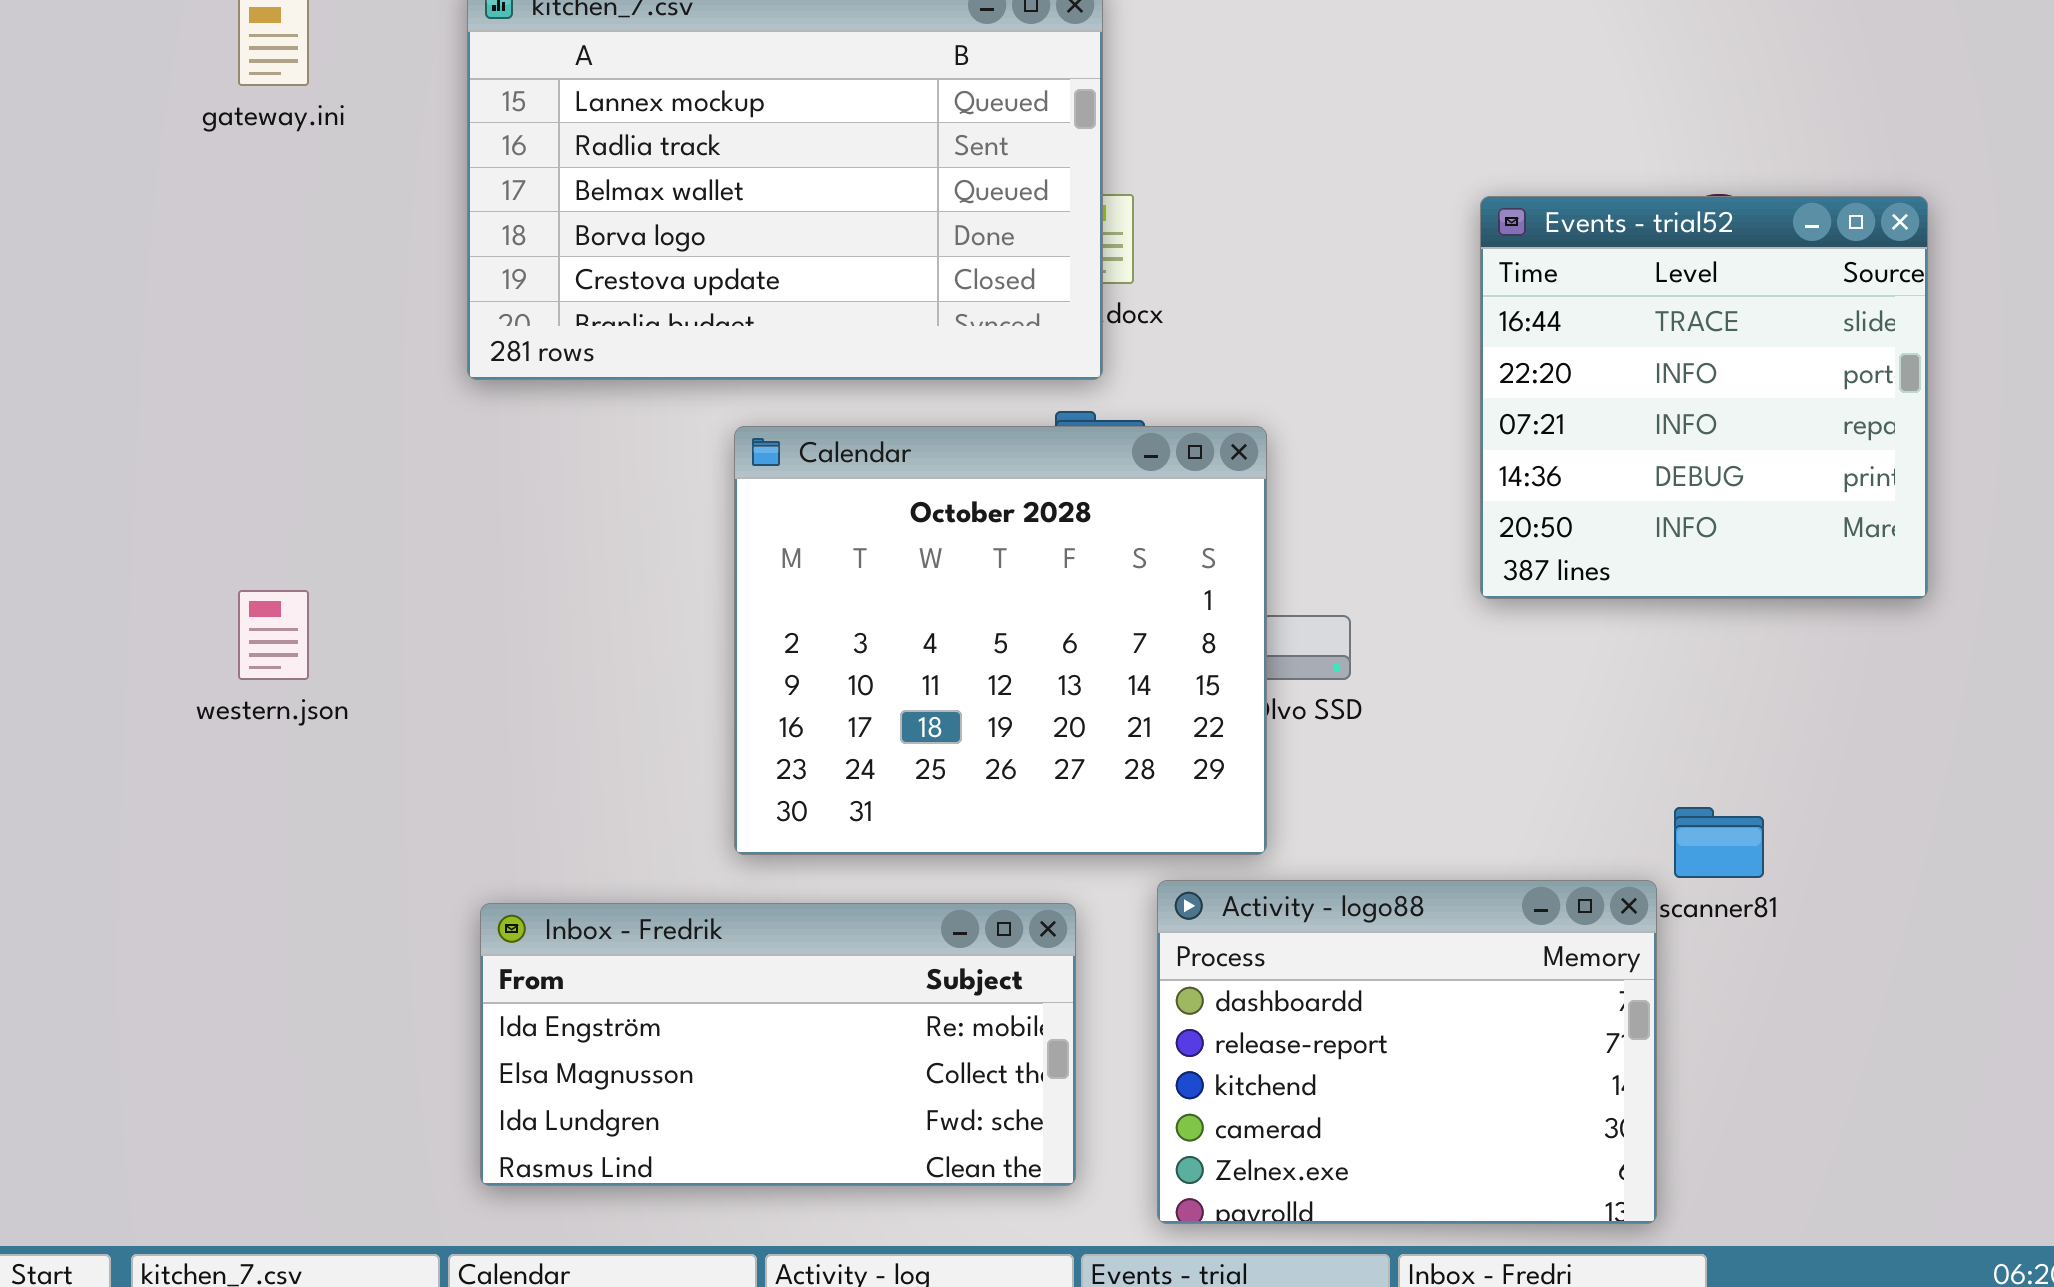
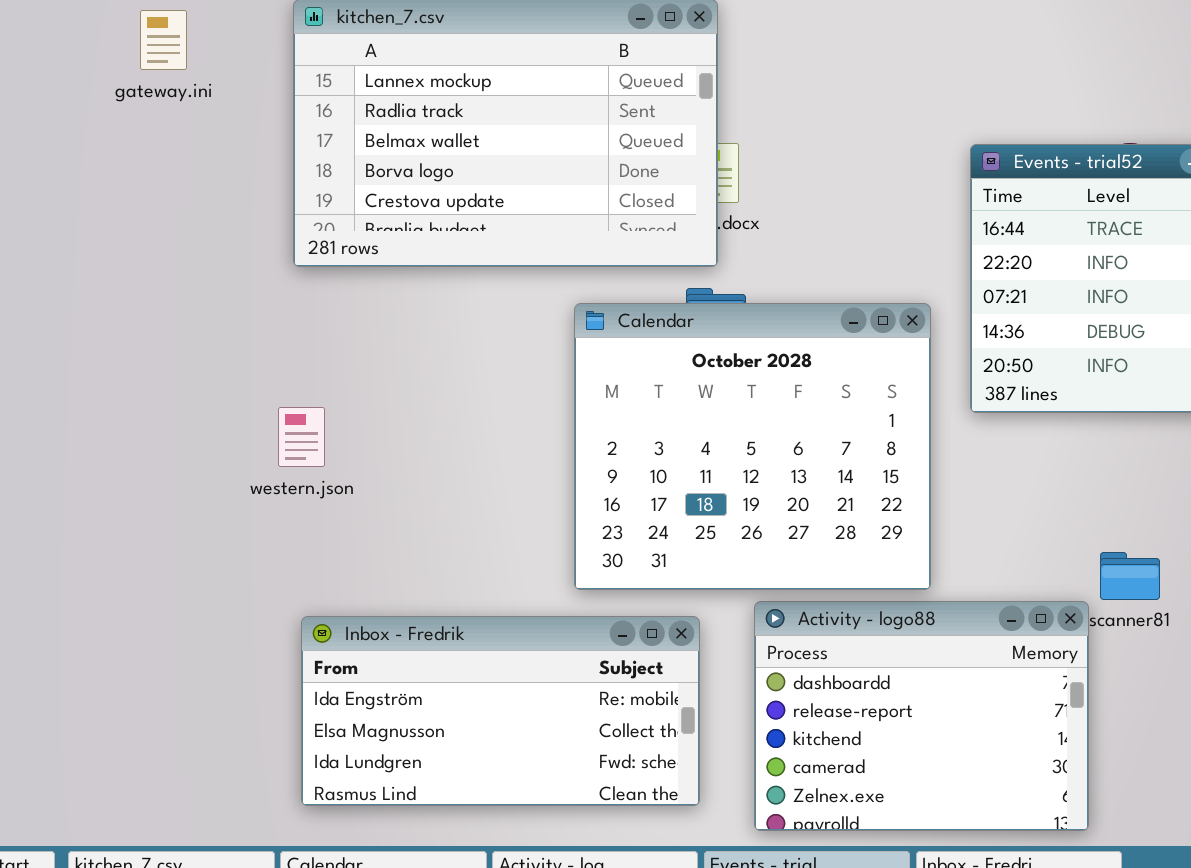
Calendar: [734,426,1267,855] -> [574,303,931,590], moved
western.json: [238,590,309,680] -> [278,407,325,467], moved

